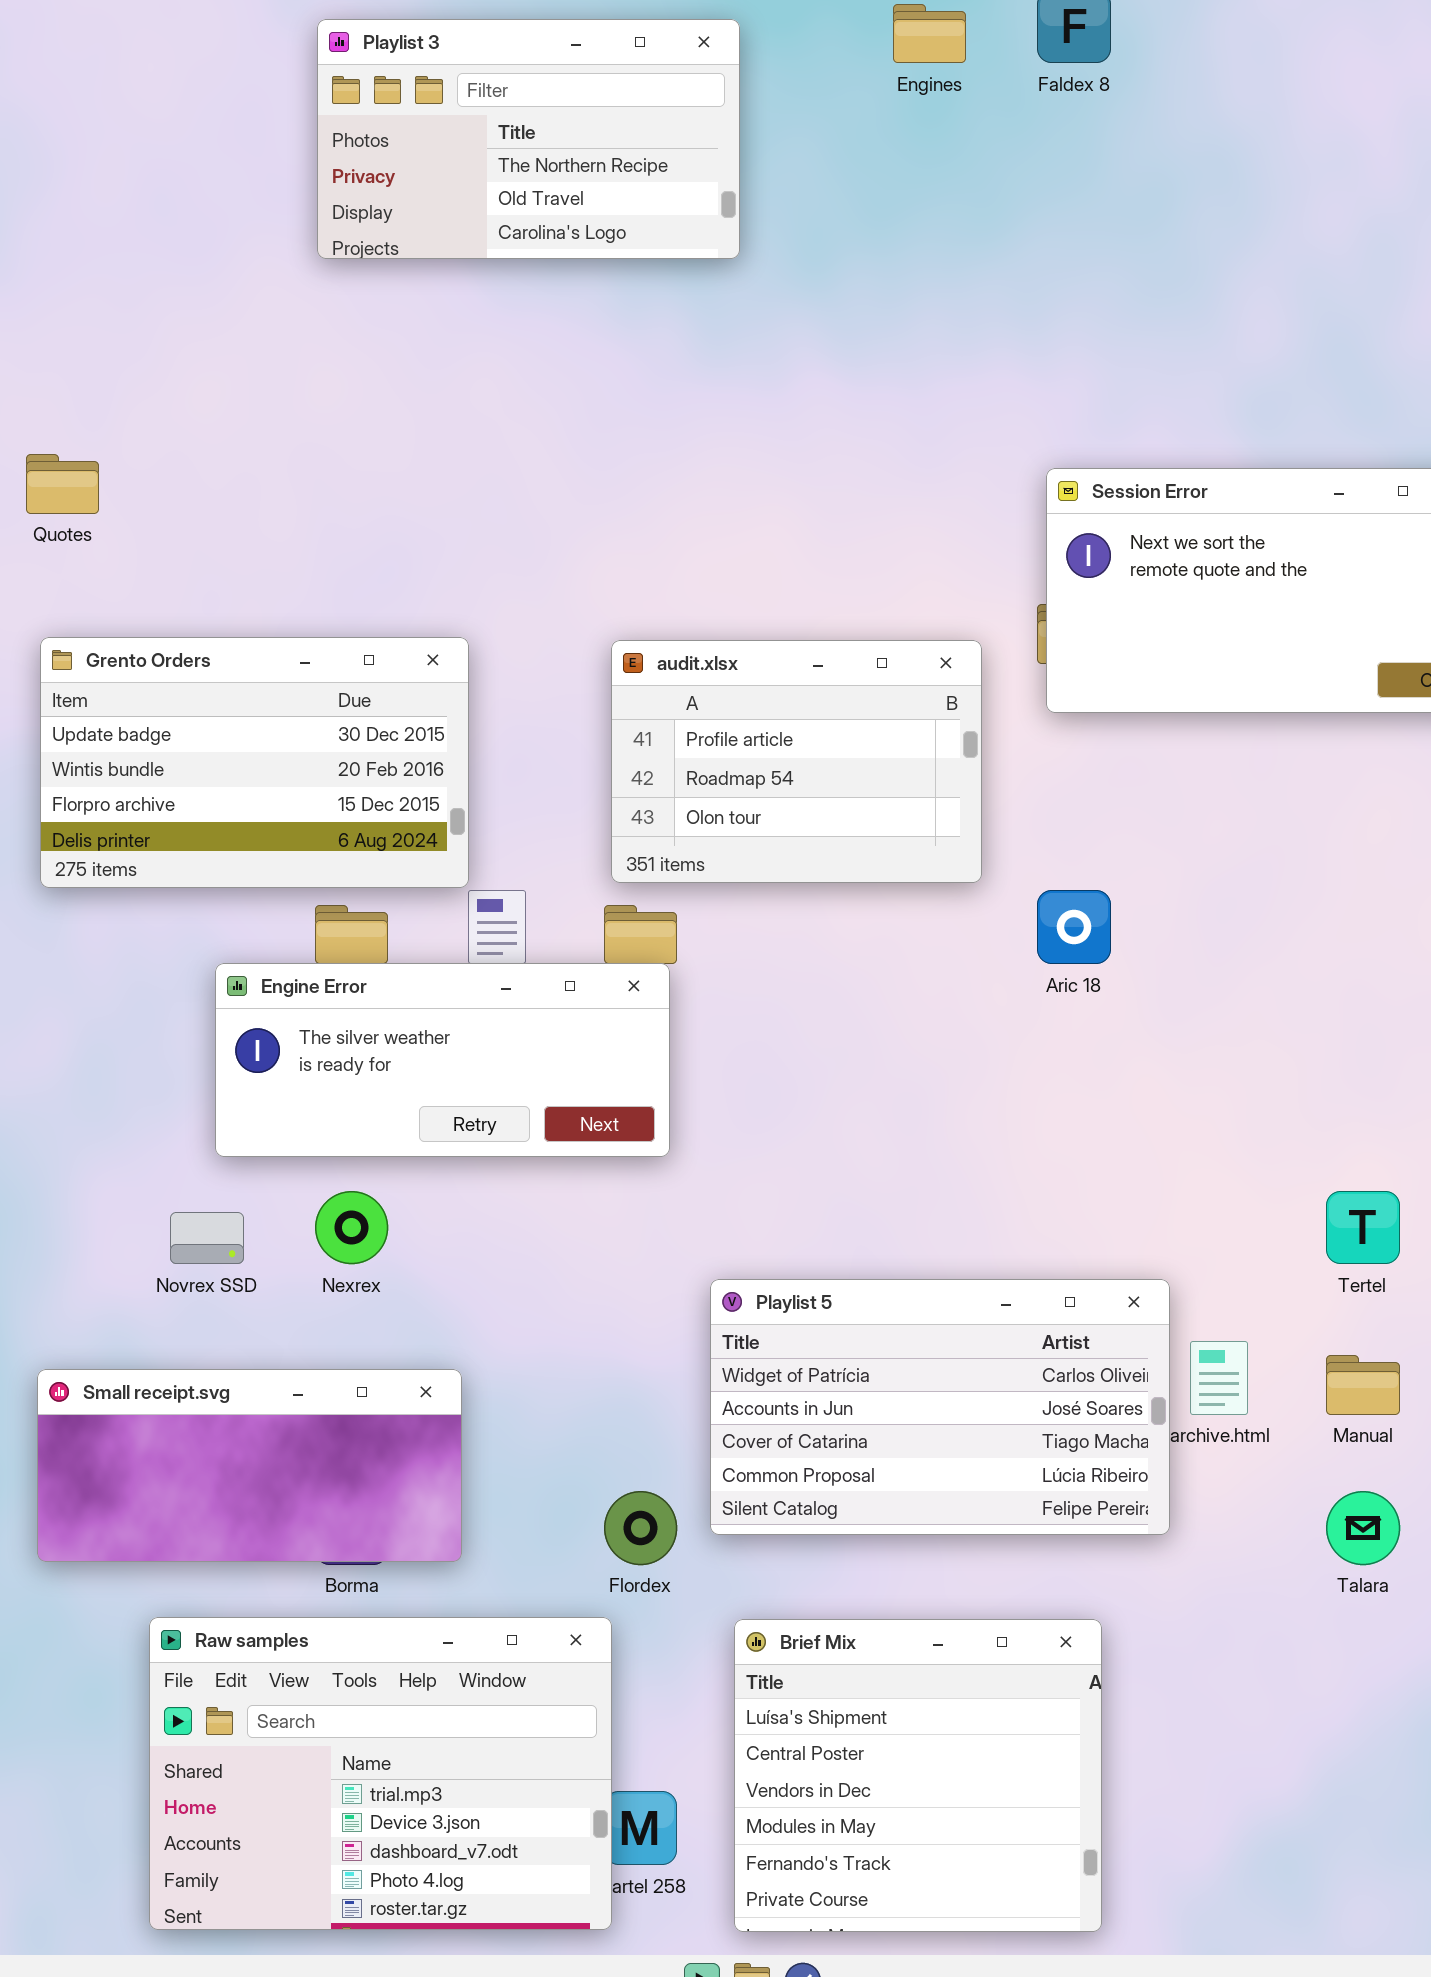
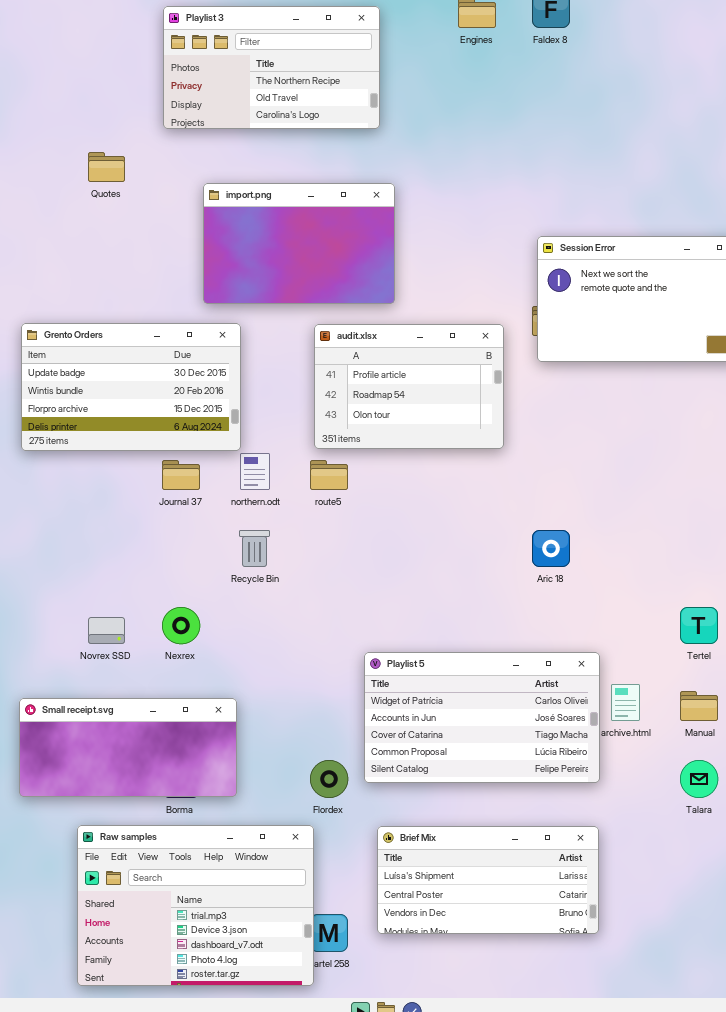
import.png: none -> [203,183,395,304], opened
Quotes: [26,454,99,514] -> [88,152,125,182], moved
Aric 18: [1037,890,1111,964] -> [532,530,570,567], moved
Engine Error: [215,963,670,1157] -> none, closed
Brief Mix: [734,1619,1102,1932] -> [377,826,599,934], resized

